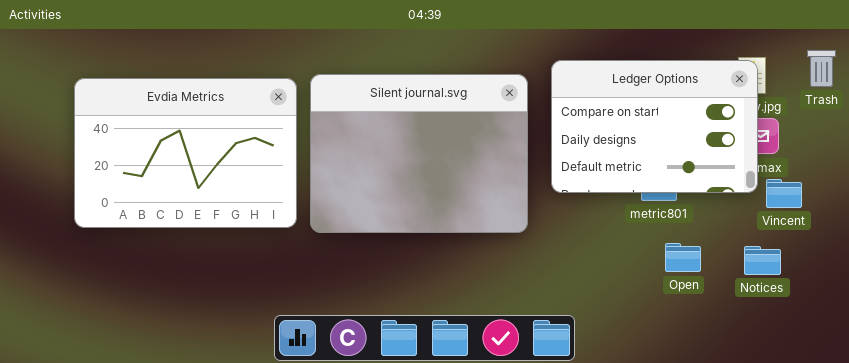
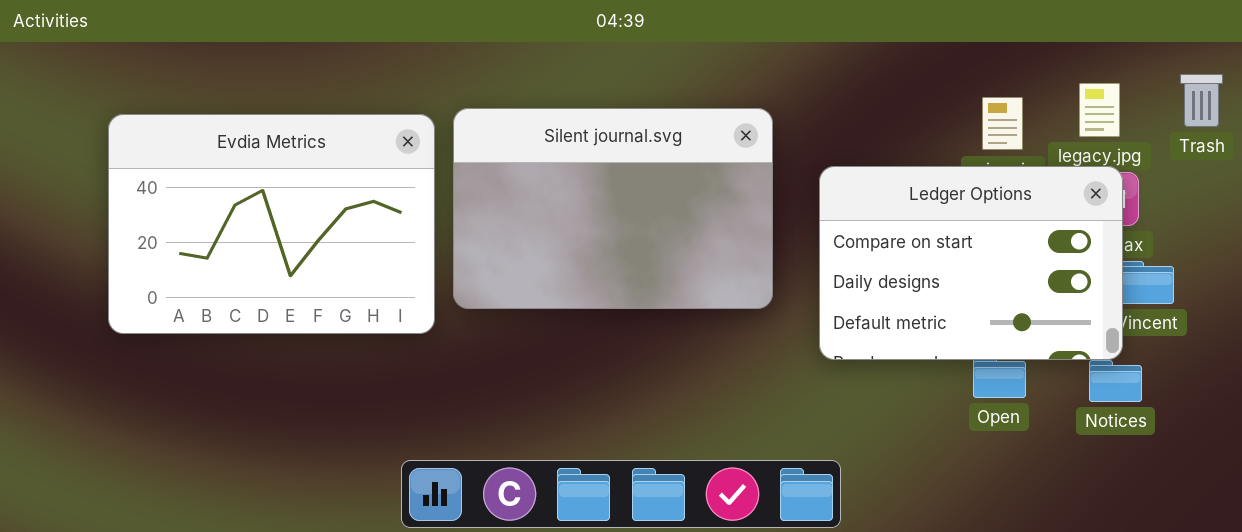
Ledger Options: [551,60,758,193] -> [819,166,1123,360], moved
Silent journal.svg: [310,74,528,233] -> [453,108,773,309], resized

